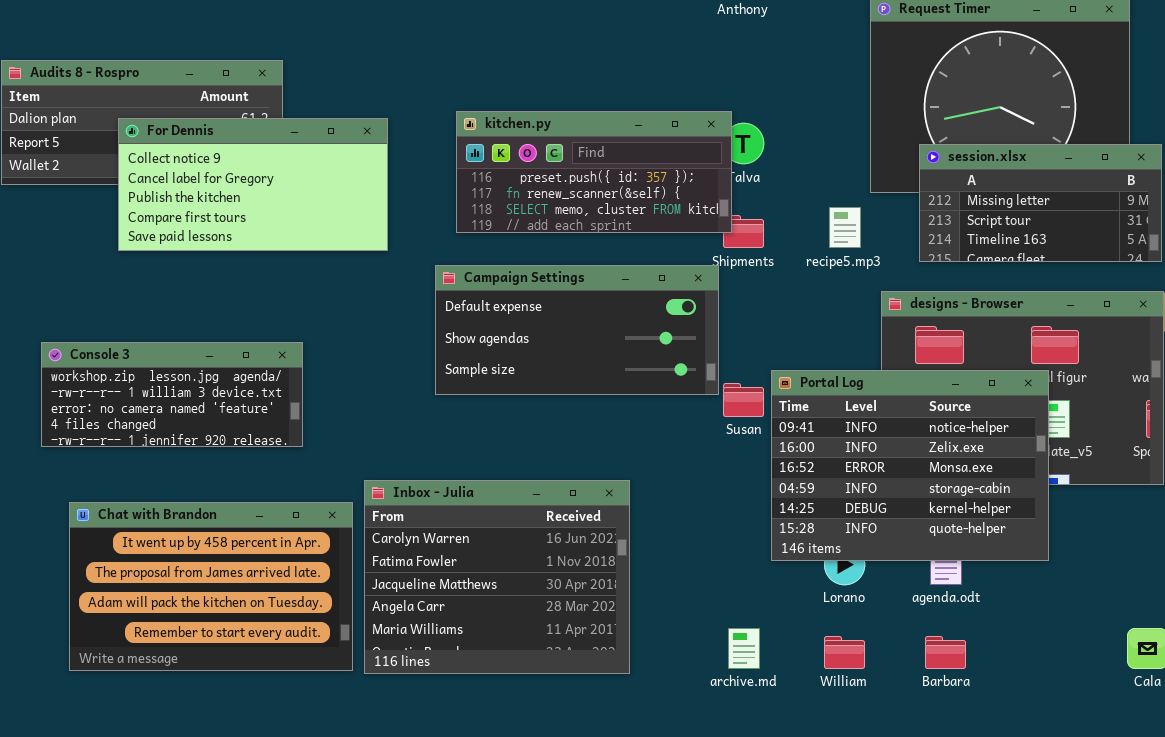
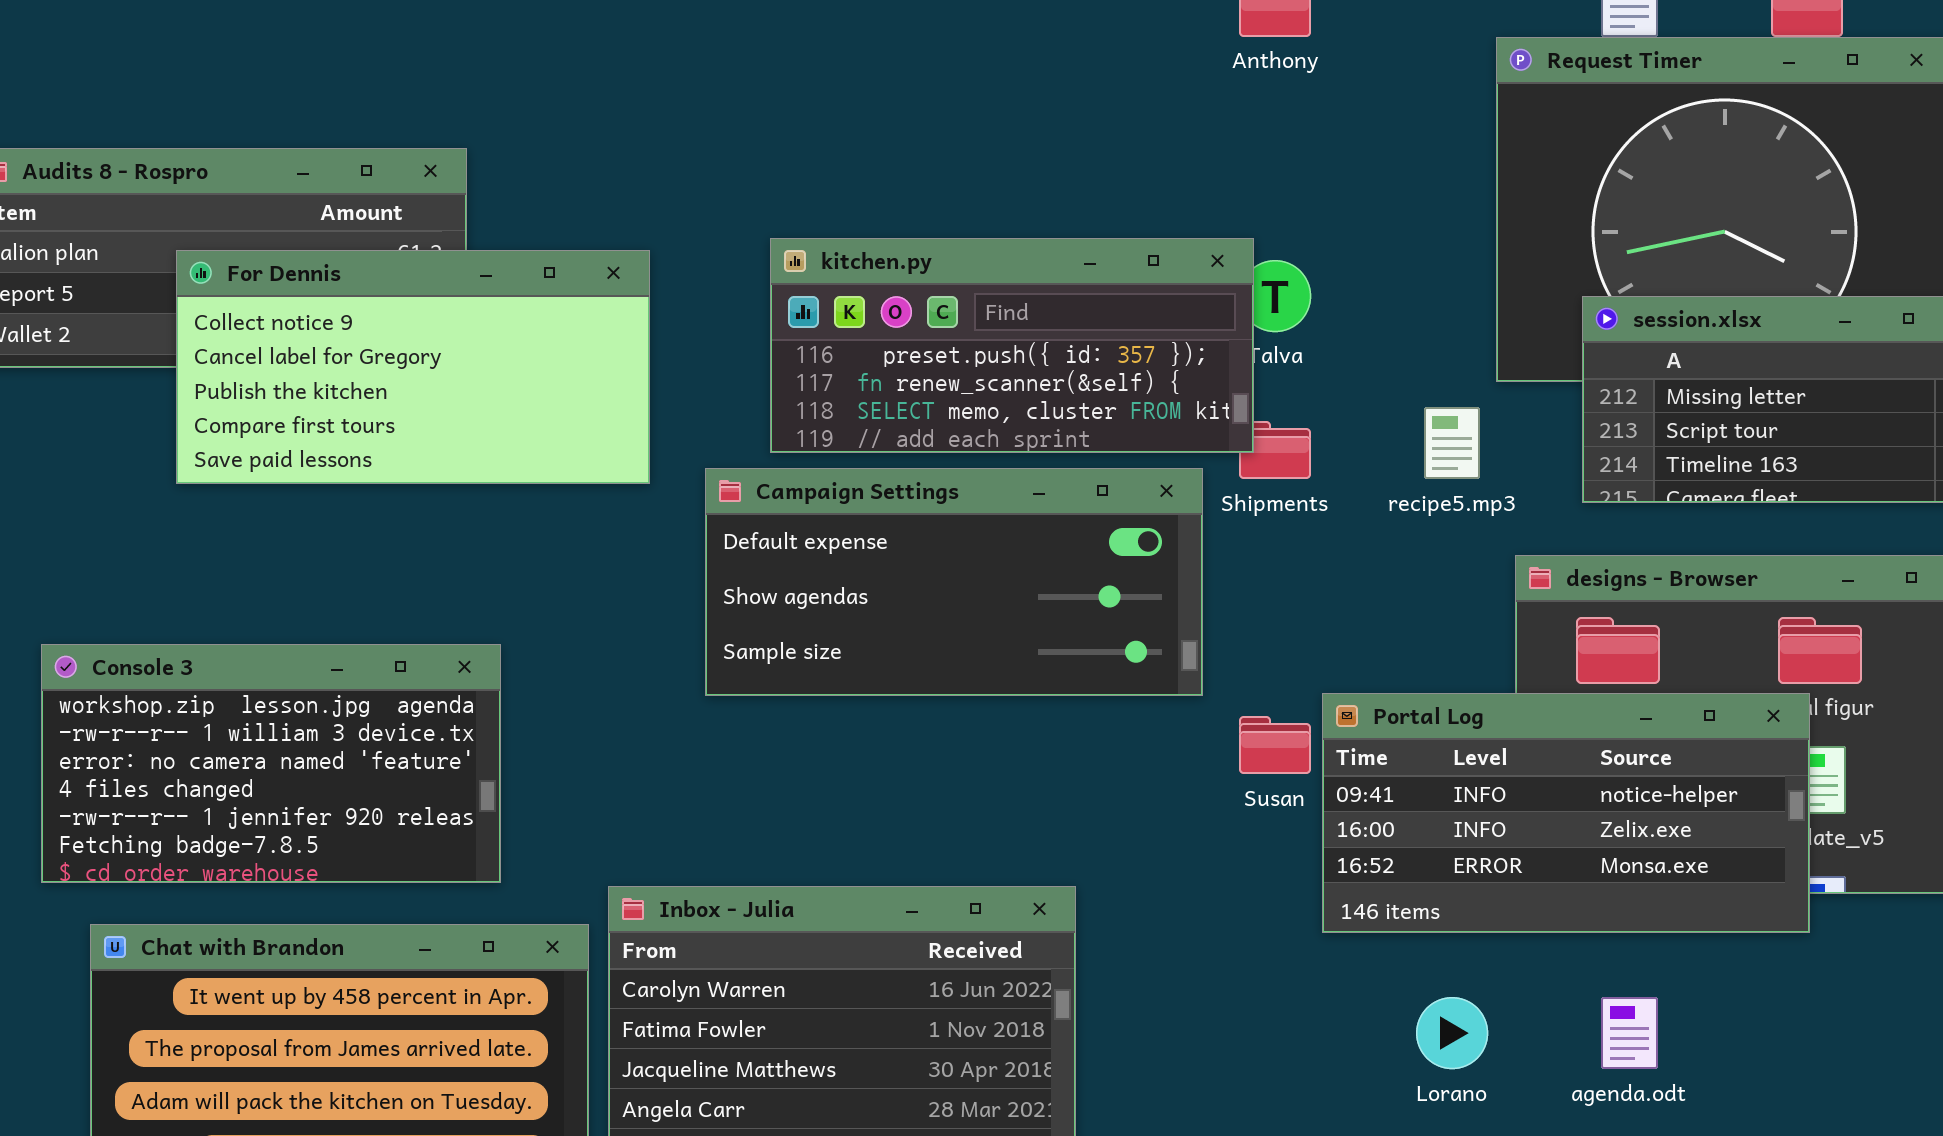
Campaign Settings: [435,265,719,395] -> [705,468,1203,696], moved
Console 3: [41,342,303,447] -> [41,644,501,883], resized
Portal Log: [771,370,1049,561] -> [1322,693,1810,933], resized

